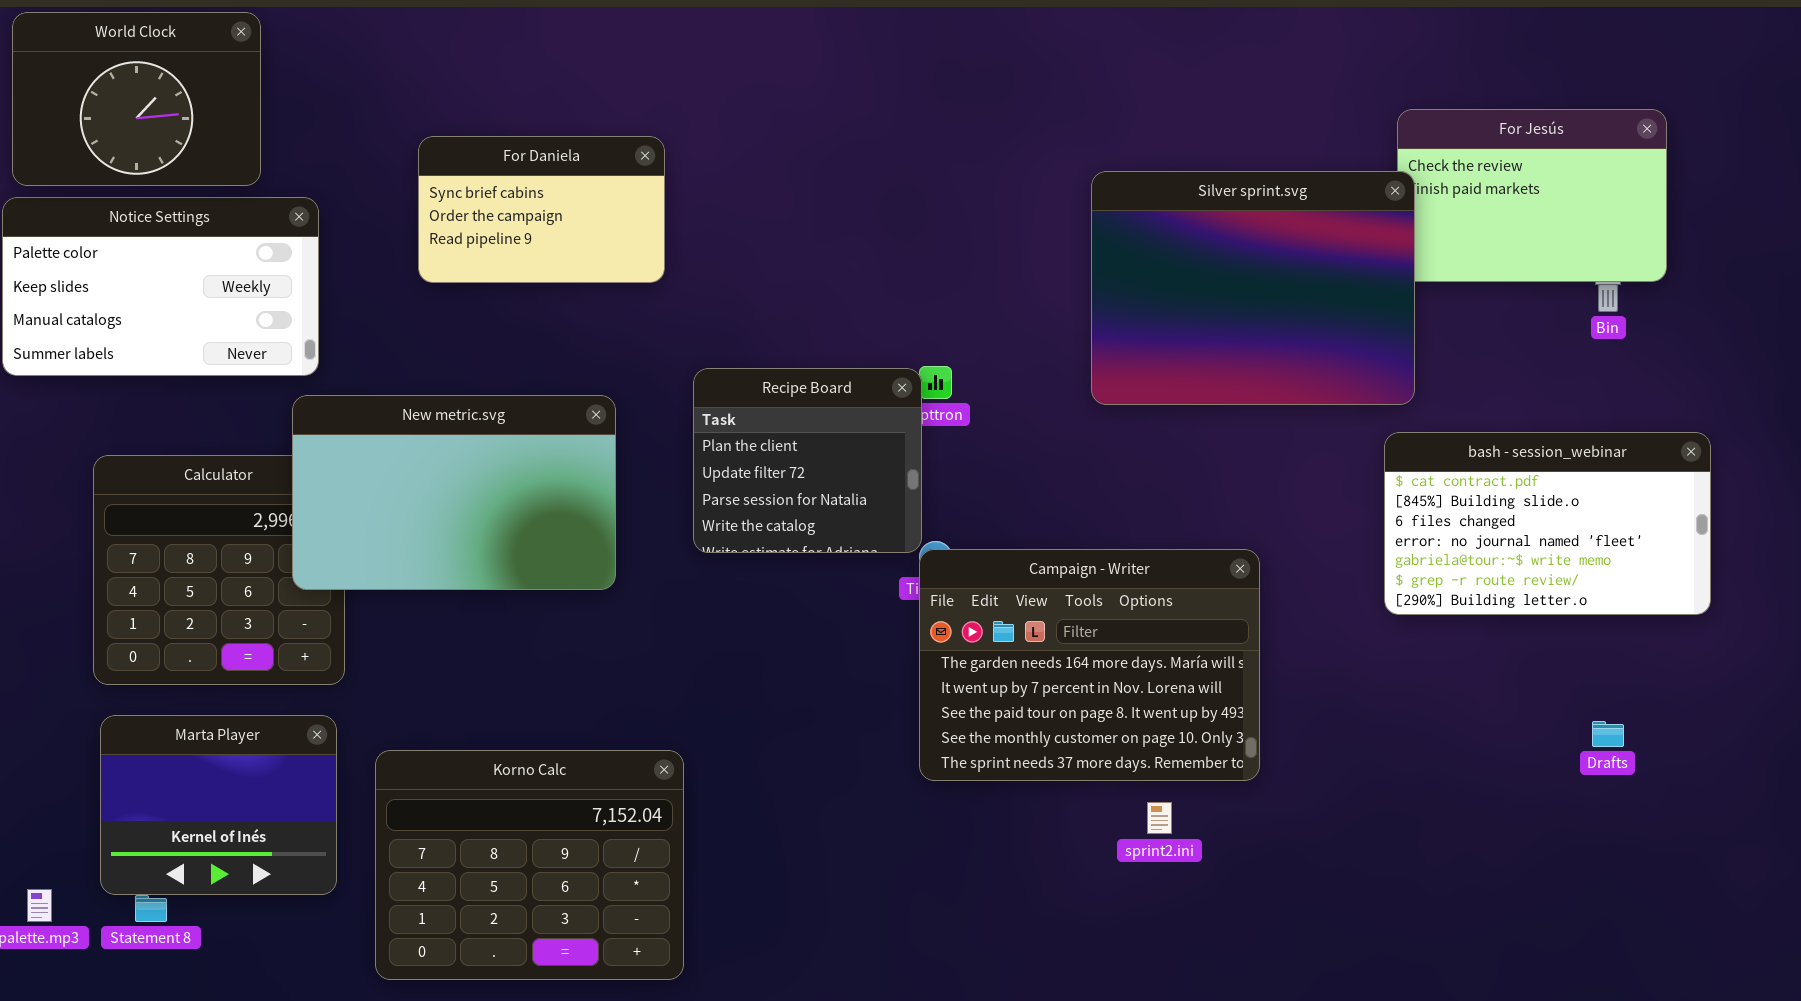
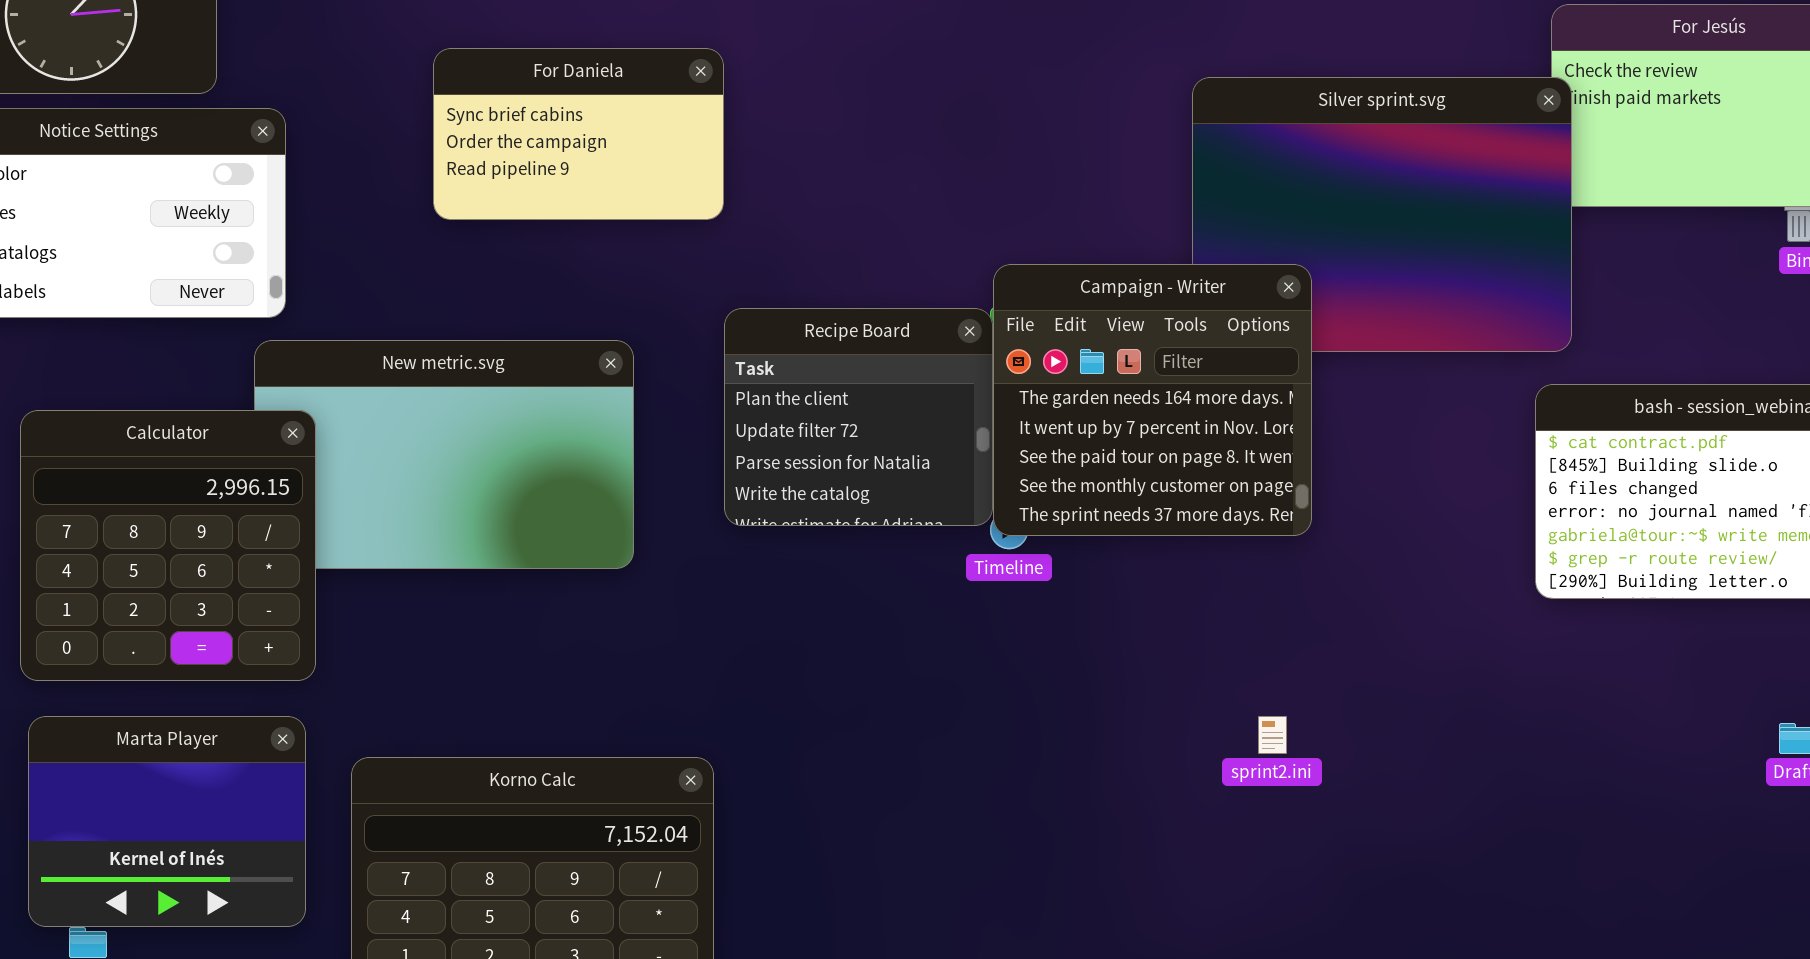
For Daniela: [418,136,665,283] -> [433,48,724,220], moved
Calculator: [93,455,345,685] -> [20,410,316,681], raised
Campaign - Writer: [919,549,1260,781] -> [993,264,1312,536], moved, resized
sprint2.ini: [1147,802,1172,834] -> [1258,716,1287,754], moved

